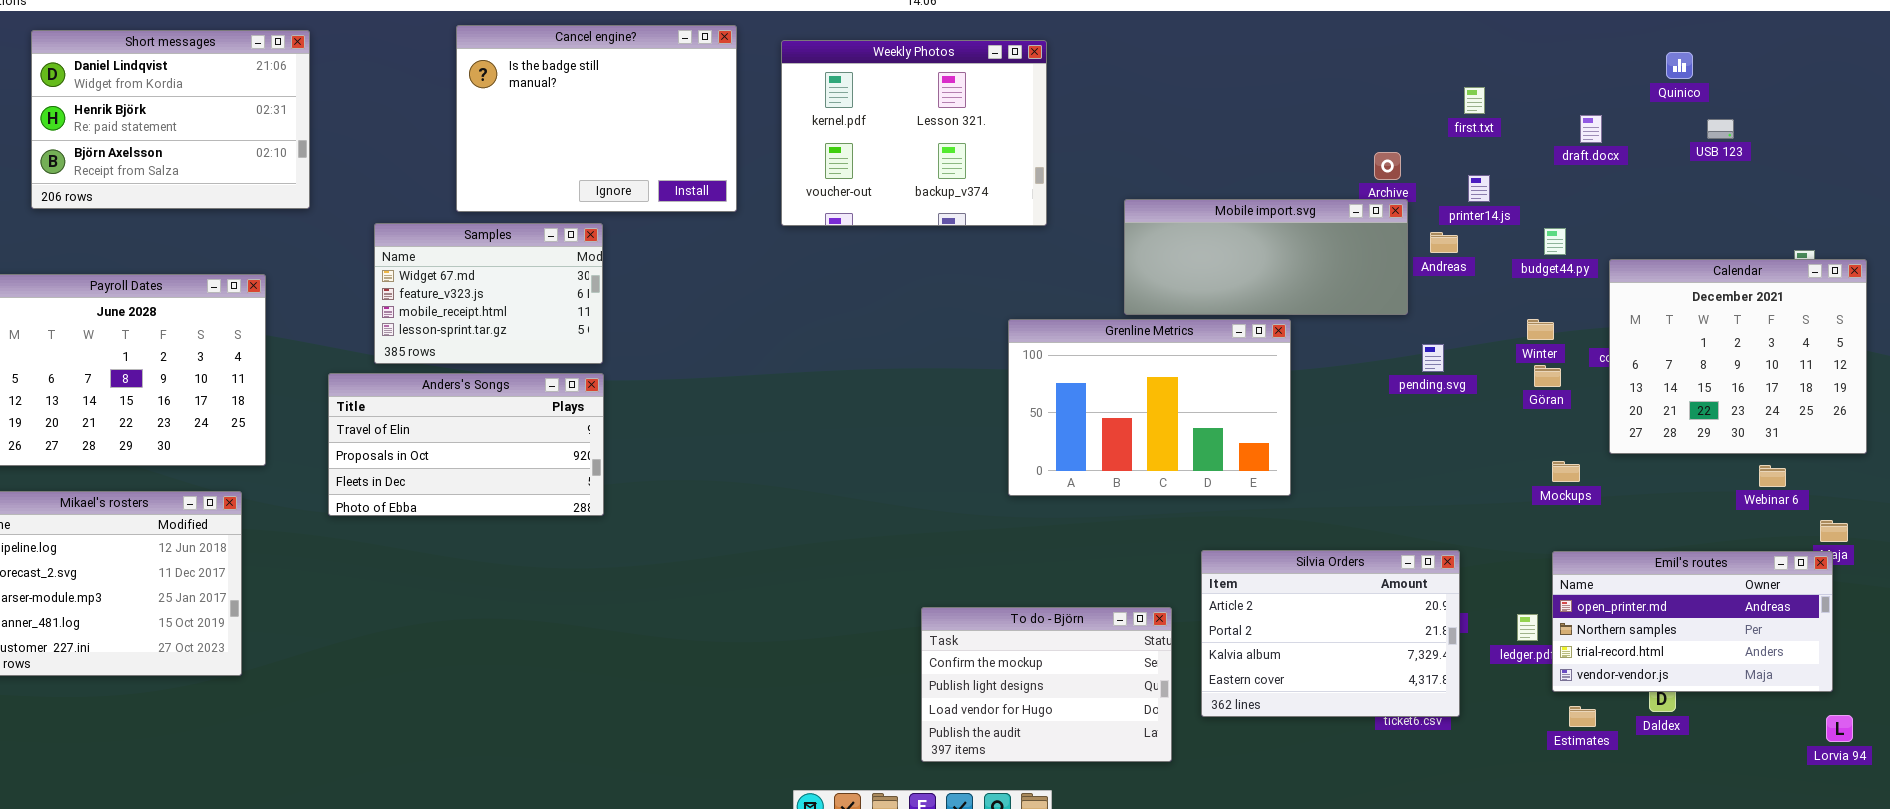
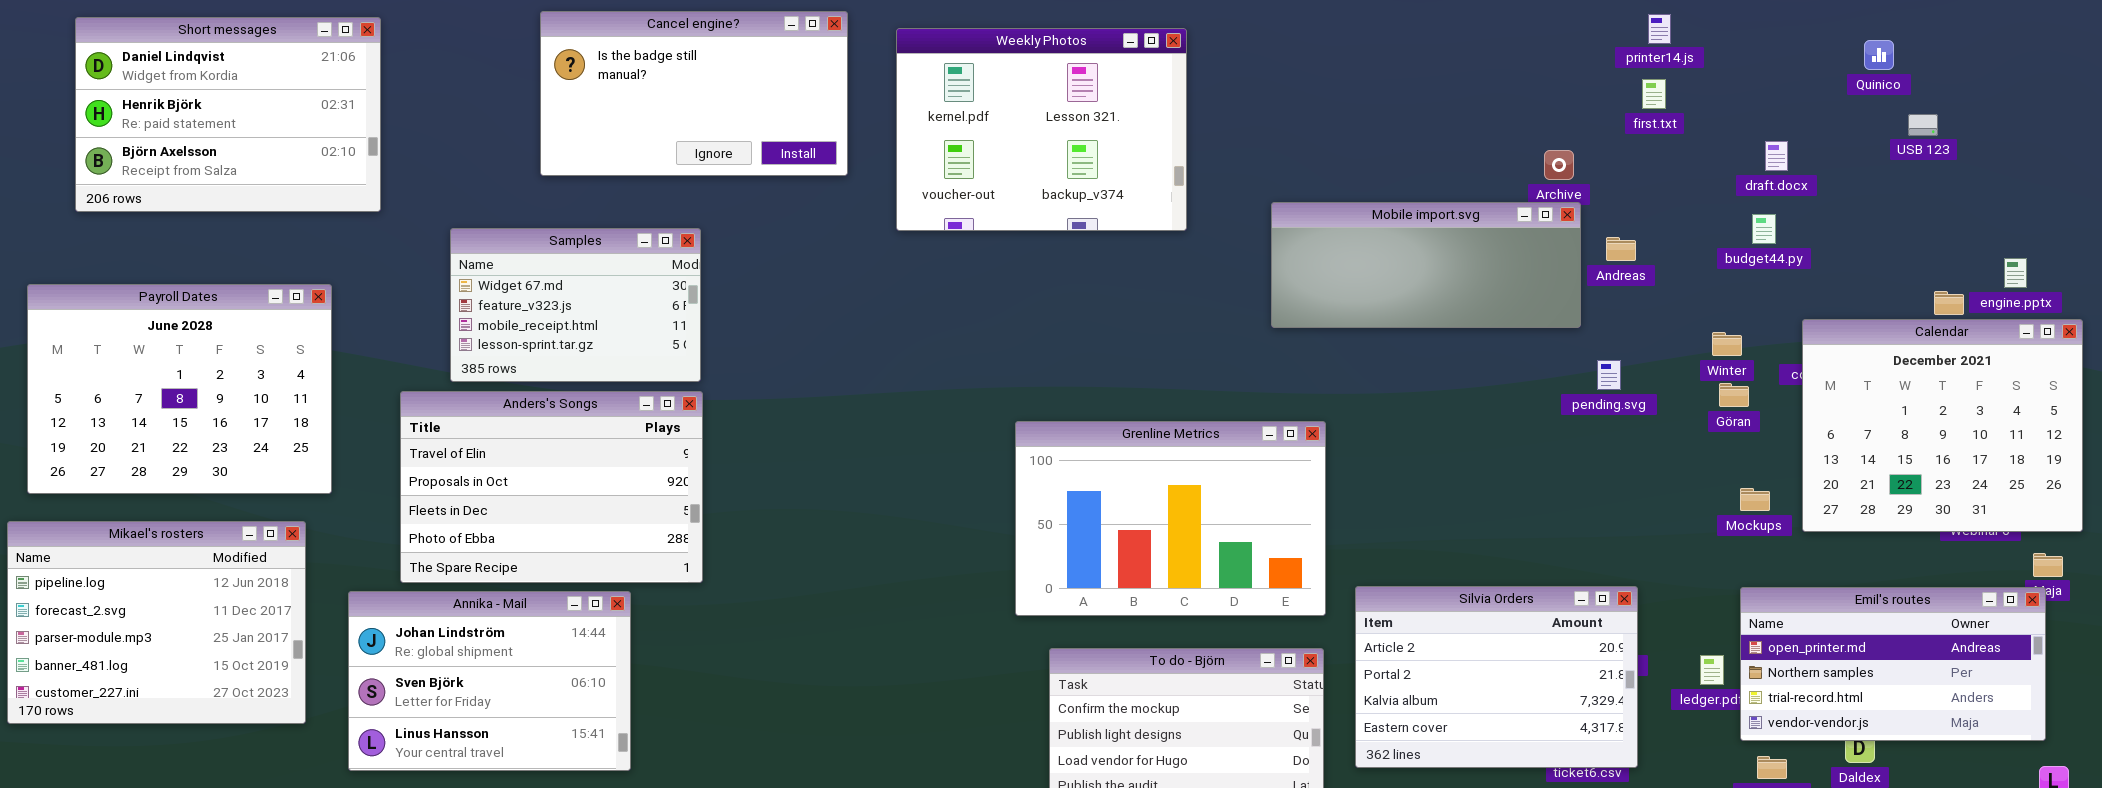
Cancel engine?: [456,25,737,212] -> [540,11,848,176], resized
draft.docx: [1580,115,1602,143] -> [1765,141,1788,171], moved
printer14.js: [1468,175,1490,202] -> [1648,14,1671,44], moved
budget44.py: [1544,228,1566,255] -> [1752,214,1776,244], moved
Calendar: [1609,259,1867,454] -> [1802,319,2083,532], moved
Grenline Metrics: [1008,319,1291,496] -> [1015,421,1326,616], moved
Anders's Songs: [328,373,604,516] -> [400,391,703,583], resized
Annika - Mail: none -> [348,591,631,771], opened

